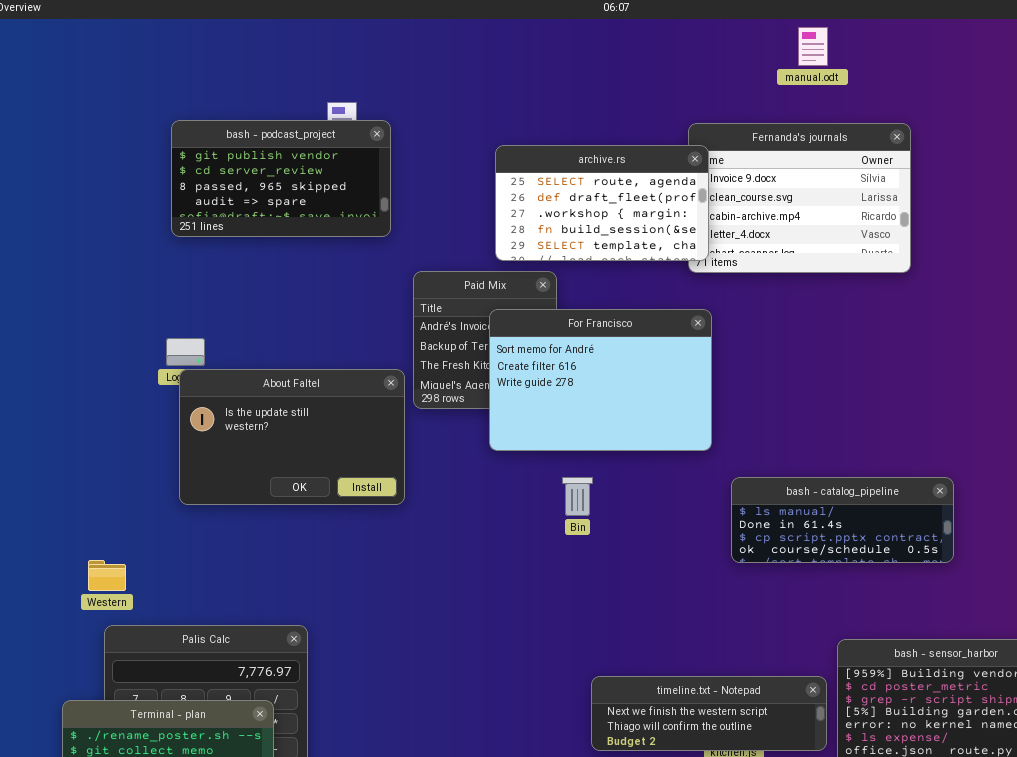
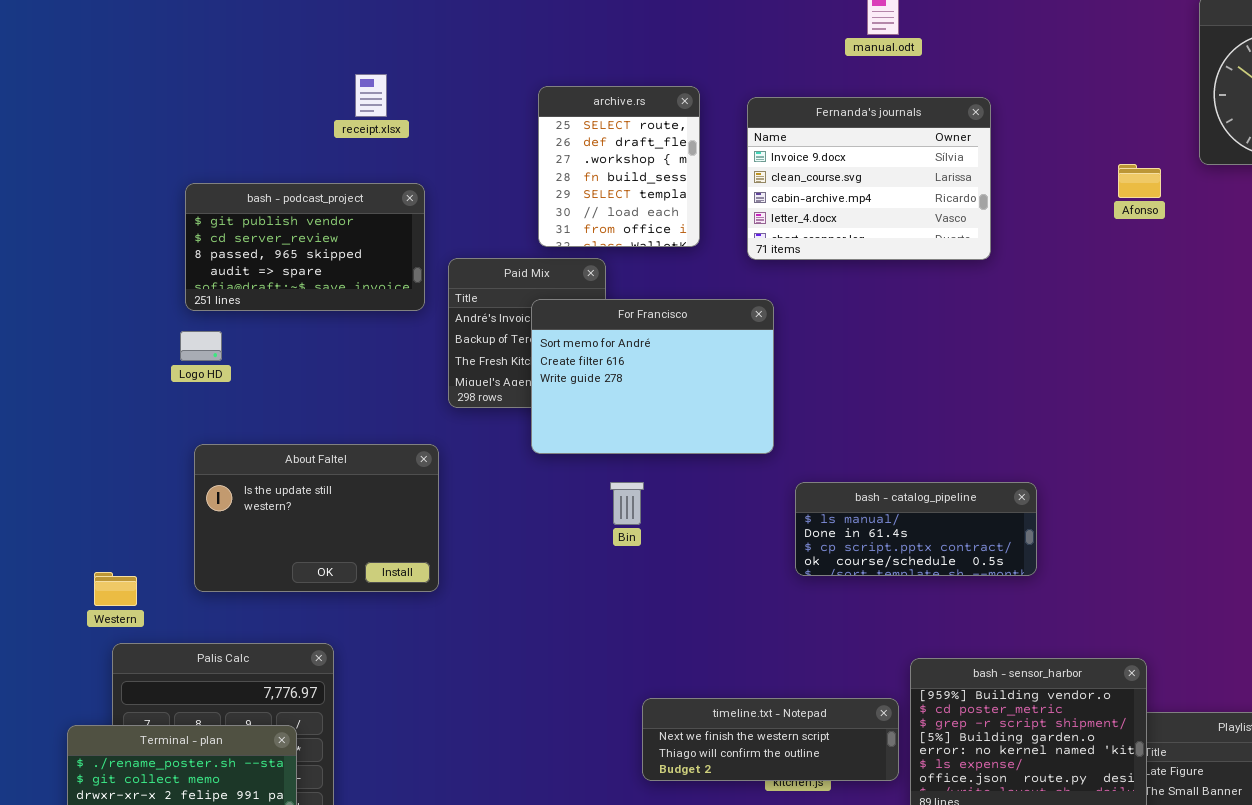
bash - podcast_project: [171,120,391,237] -> [185,183,425,311], moved
archive.rs: [495,145,709,261] -> [538,86,700,247], resized
About Faltel: [179,369,405,505] -> [194,444,439,592], moved

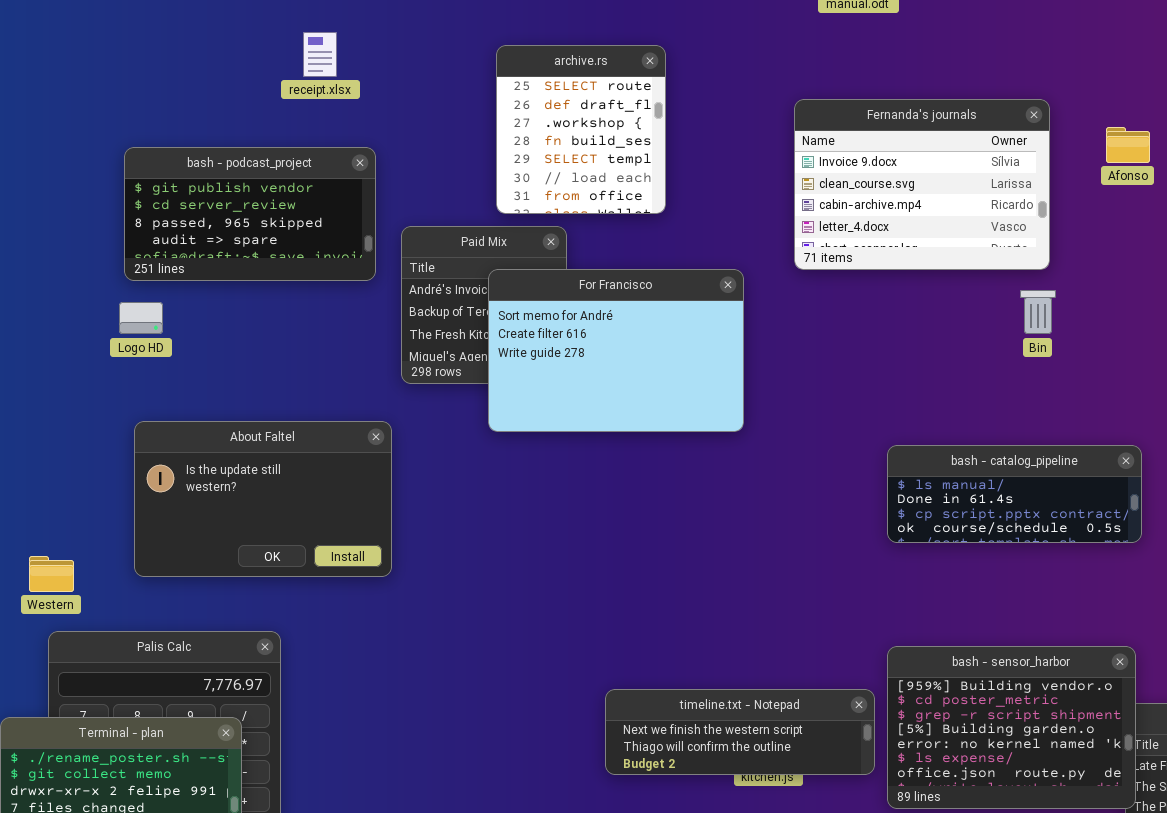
Fernanda's journals: [747,97,991,260] -> [794,99,1050,270], moved
Bin: [610,482,644,525] -> [1020,290,1056,334], moved
bash - catalog_pipeline: [795,482,1037,576] -> [887,445,1142,543], moved

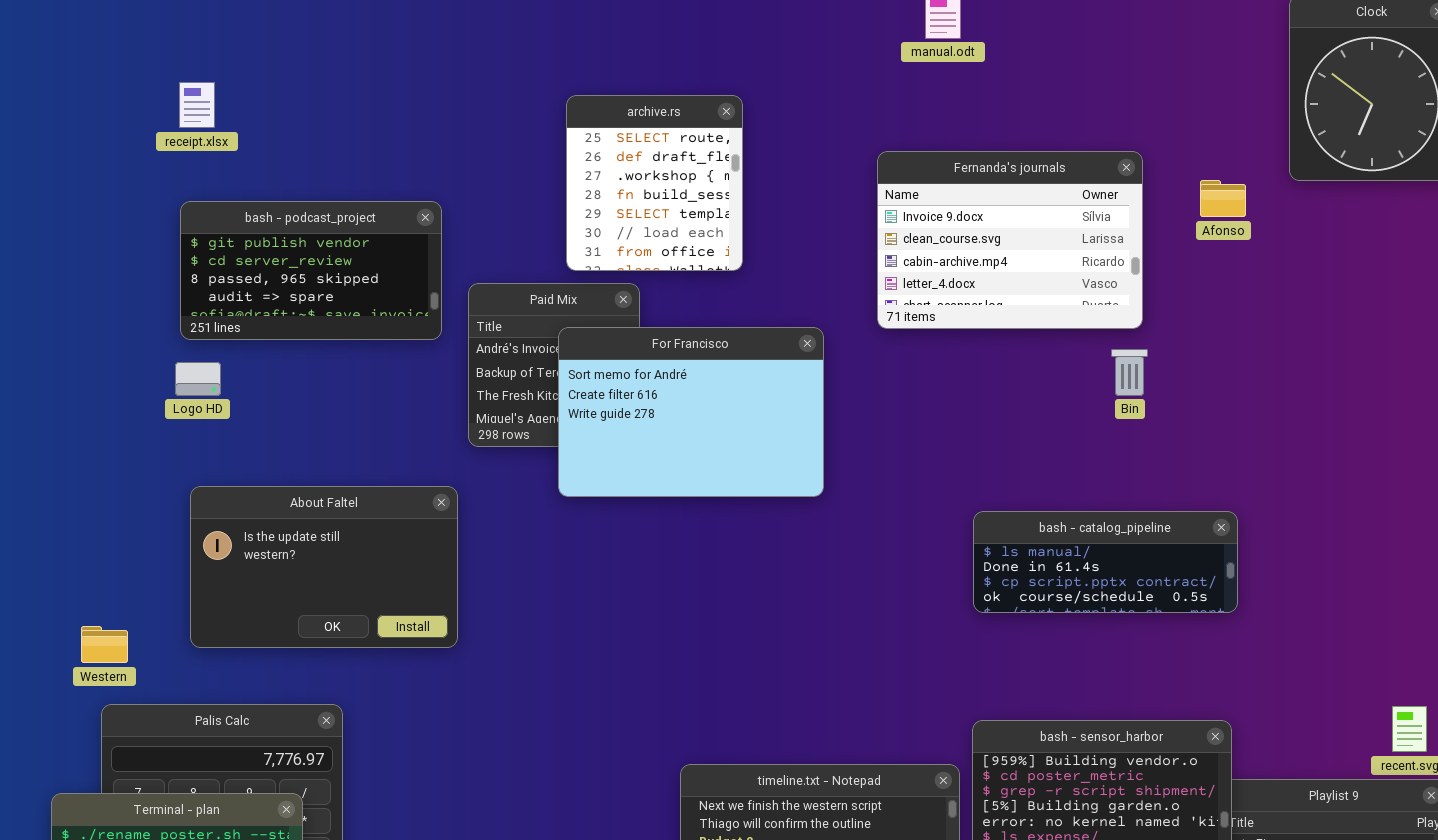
receipt.xlsx: [303,32,337,77] -> [179,82,215,128], moved

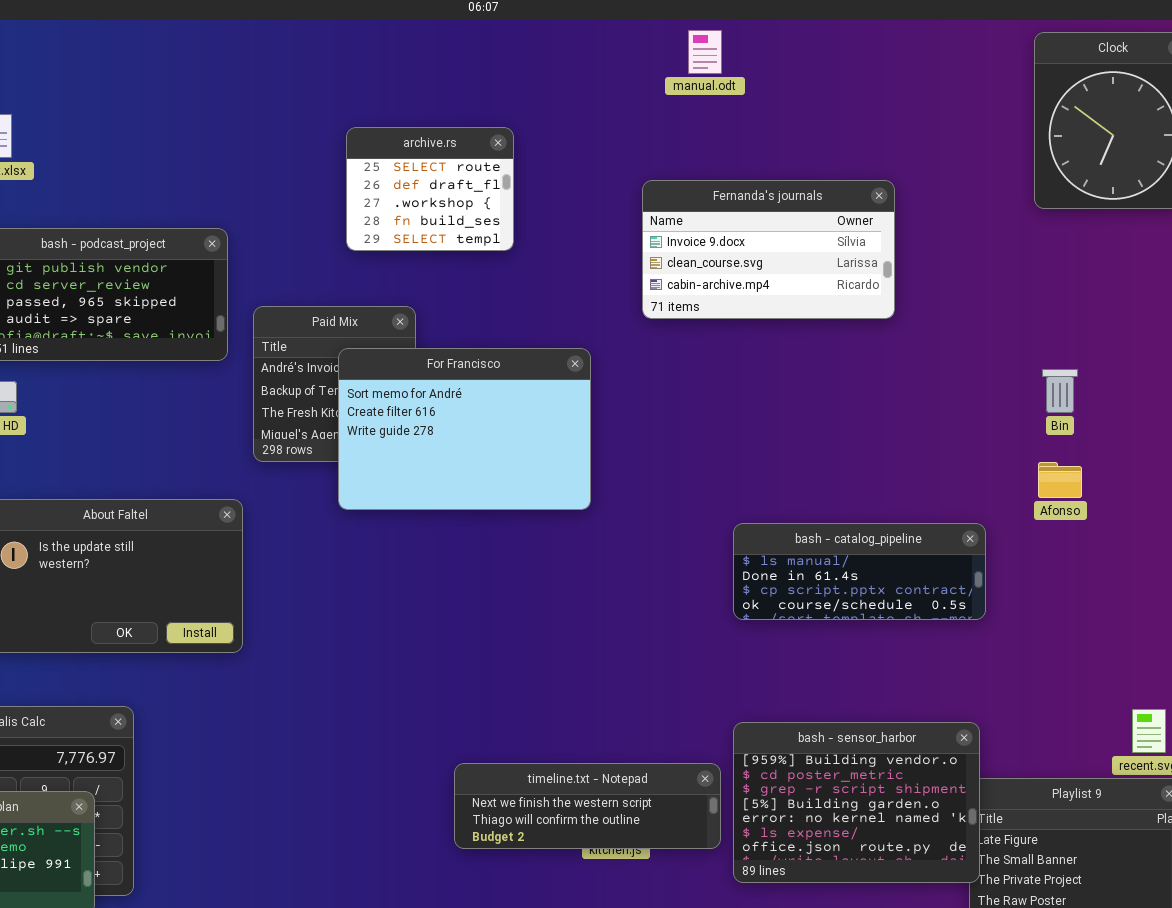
archive.rs: [566,95,743,271] -> [346,127,514,251], resized
Fernanda's journals: [877,151,1143,329] -> [642,180,895,319], resized
Afonso: [1200,180,1246,217] -> [1038,462,1082,498], moved
Bin: [1111,349,1148,396] -> [1042,369,1078,413], moved

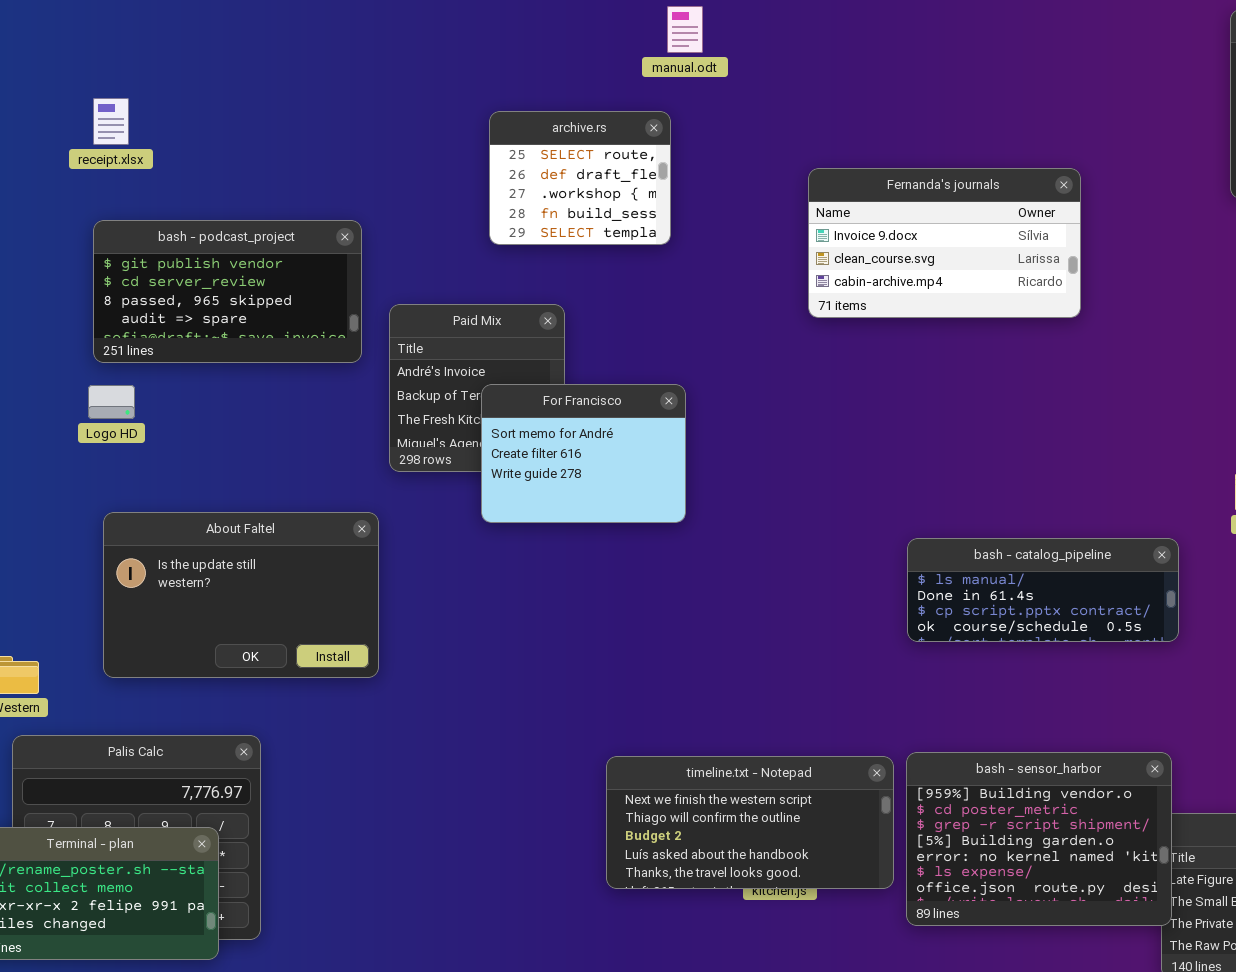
manual.odt: [688,30,722,74] -> [667,6,703,53], moved
For Francisco: [338,348,591,510] -> [481,384,686,523], resized
timeline.txt - Notepad: [454,763,721,849] -> [606,756,894,889], resized

